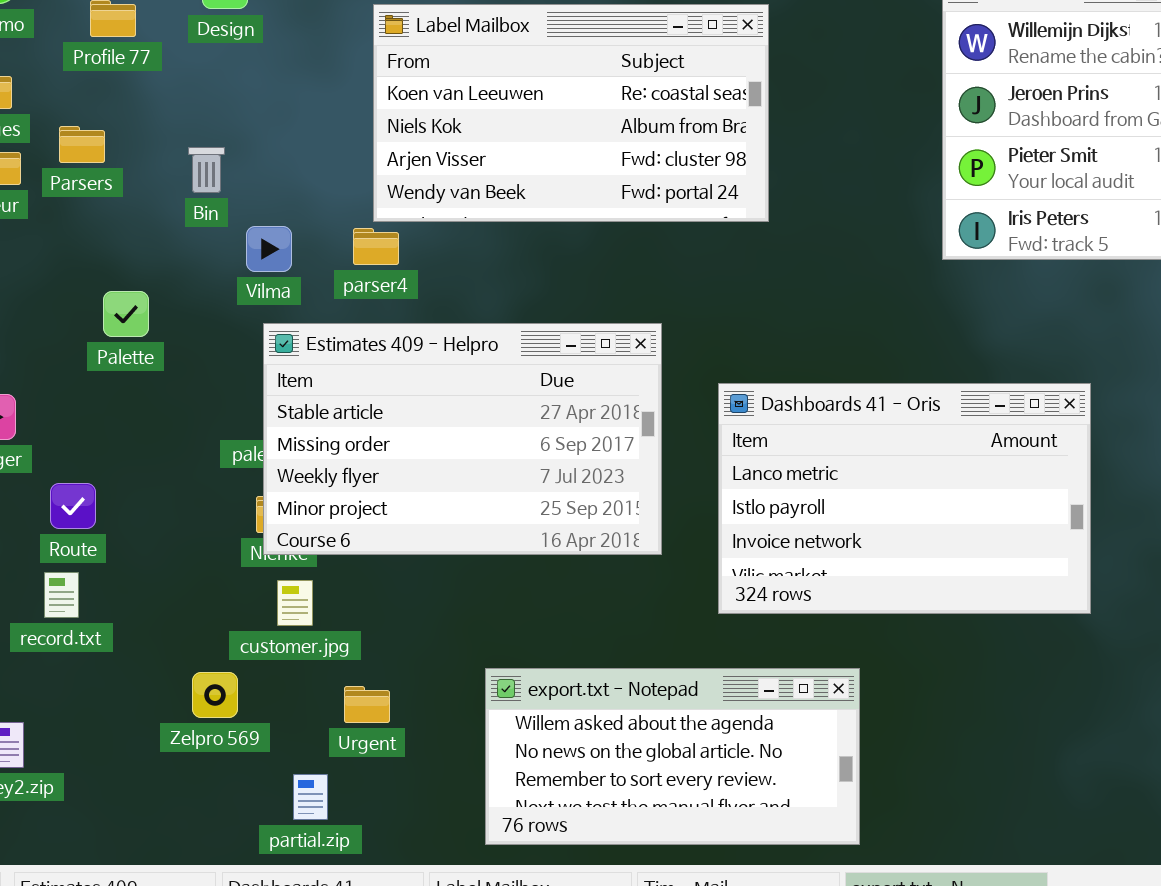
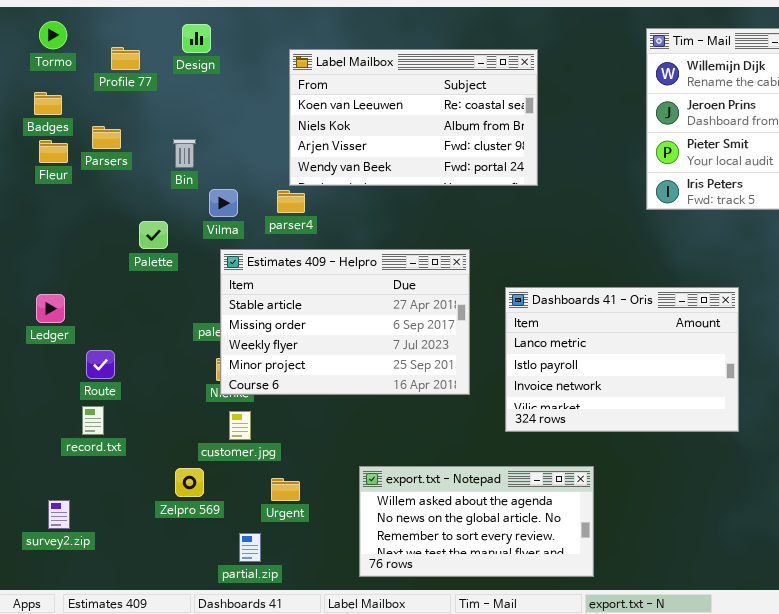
Palette: [103,291,149,337] -> [139,221,168,249], moved

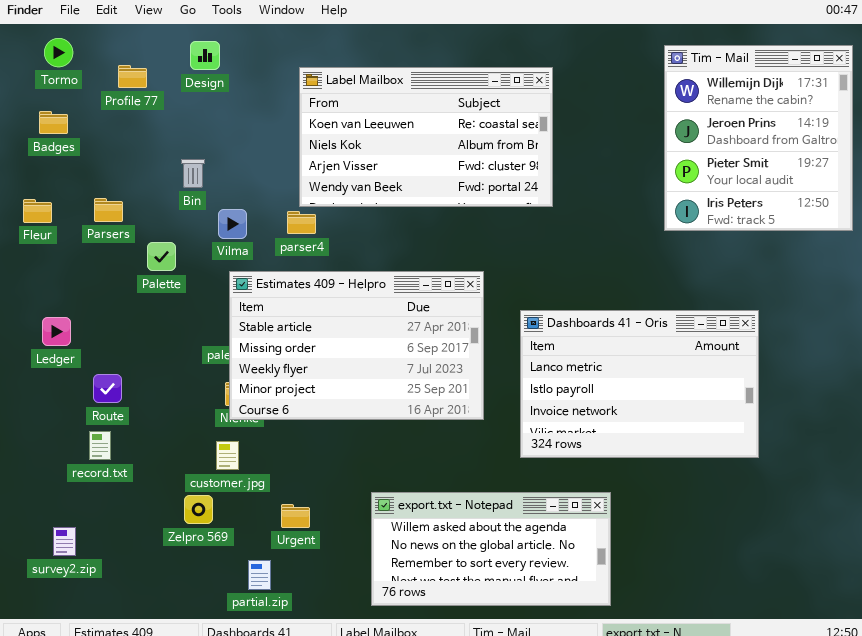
Parsers: [92,126,121,149] -> [94,198,123,222], moved
Fleur: [39,140,68,163] -> [23,199,52,223], moved
customer.jpg: [229,411,251,440] -> [216,441,239,470], moved

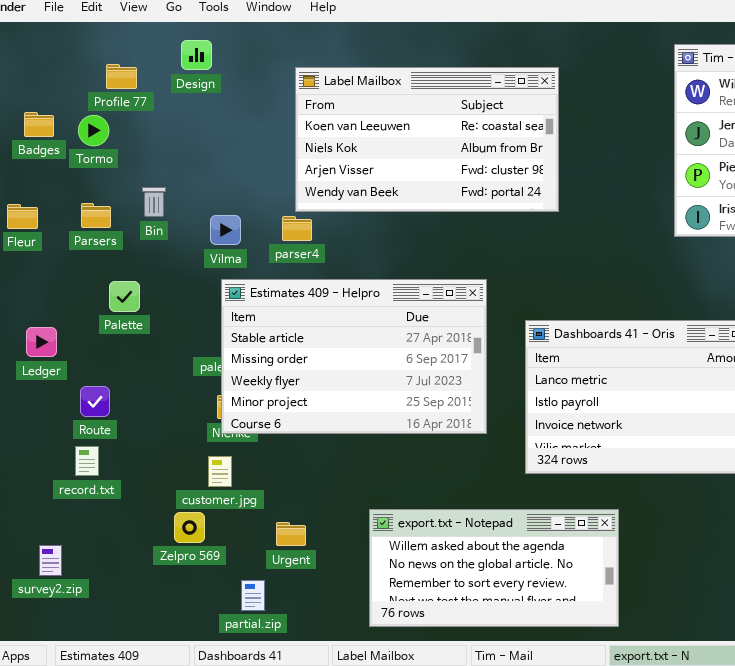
Tormo: [44,38,73,67] -> [78,115,109,146], moved
Bin: [181,159,205,188] -> [142,187,166,217], moved
Palette: [147,242,176,271] -> [109,281,140,312], moved

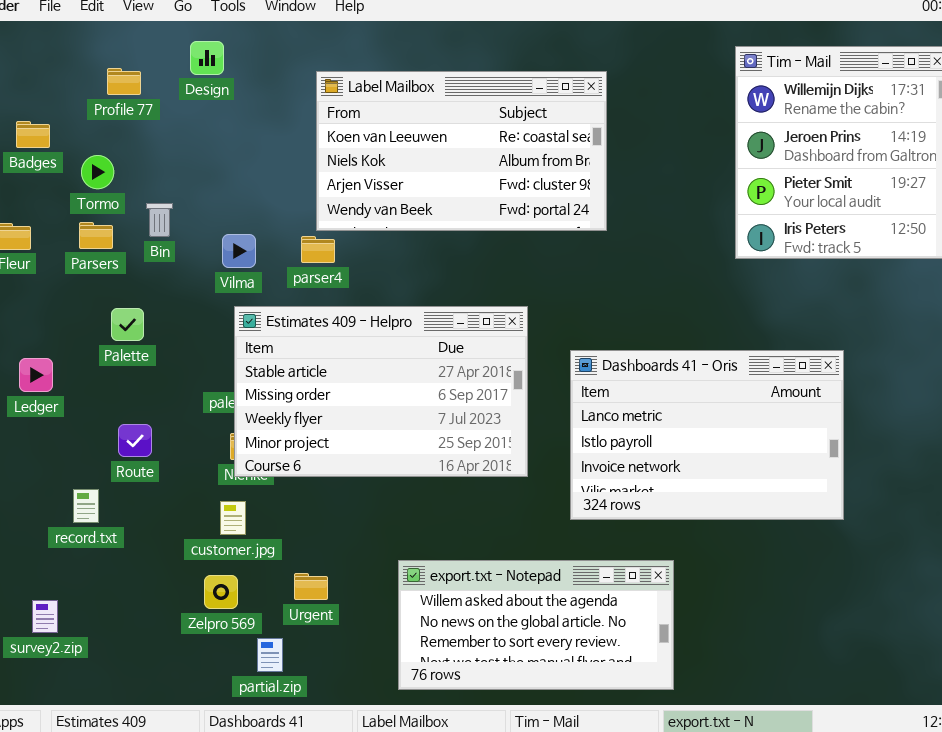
Tormo: [78,115,109,146] -> [81,155,114,189], moved
Route: [80,386,110,417] -> [118,424,152,457], moved
Zelpro 569: [174,512,205,543] -> [204,575,238,609], moved

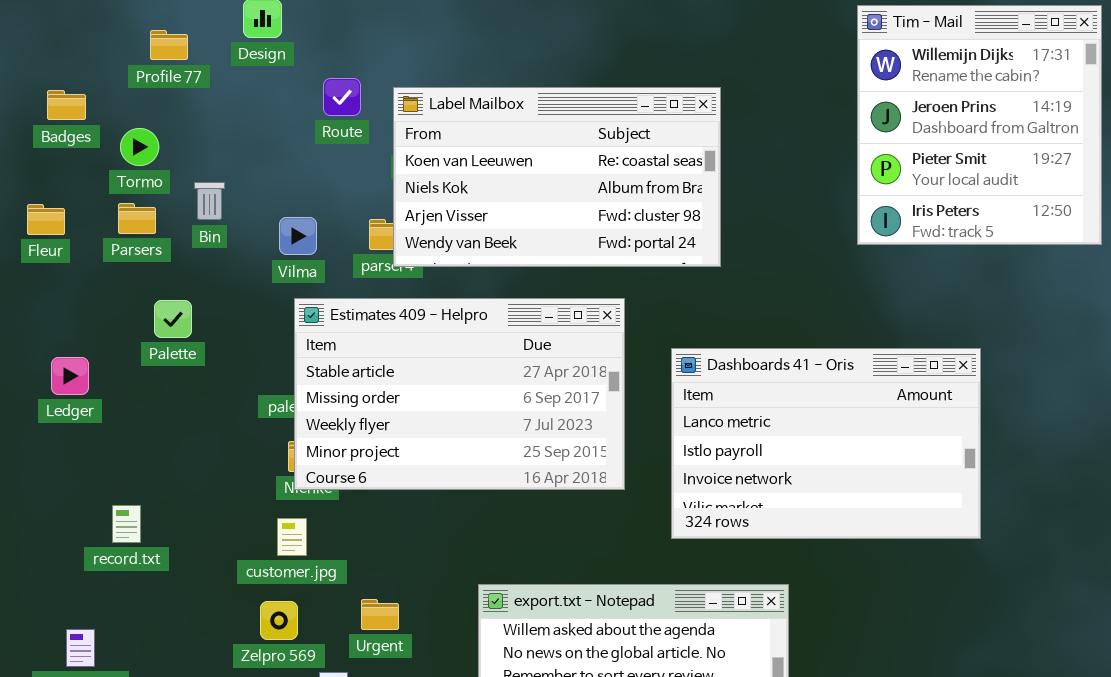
Label Mailbox: [316,71,607,231] -> [393,87,721,267], moved
Route: [118,424,152,457] -> [323,78,361,116], moved

